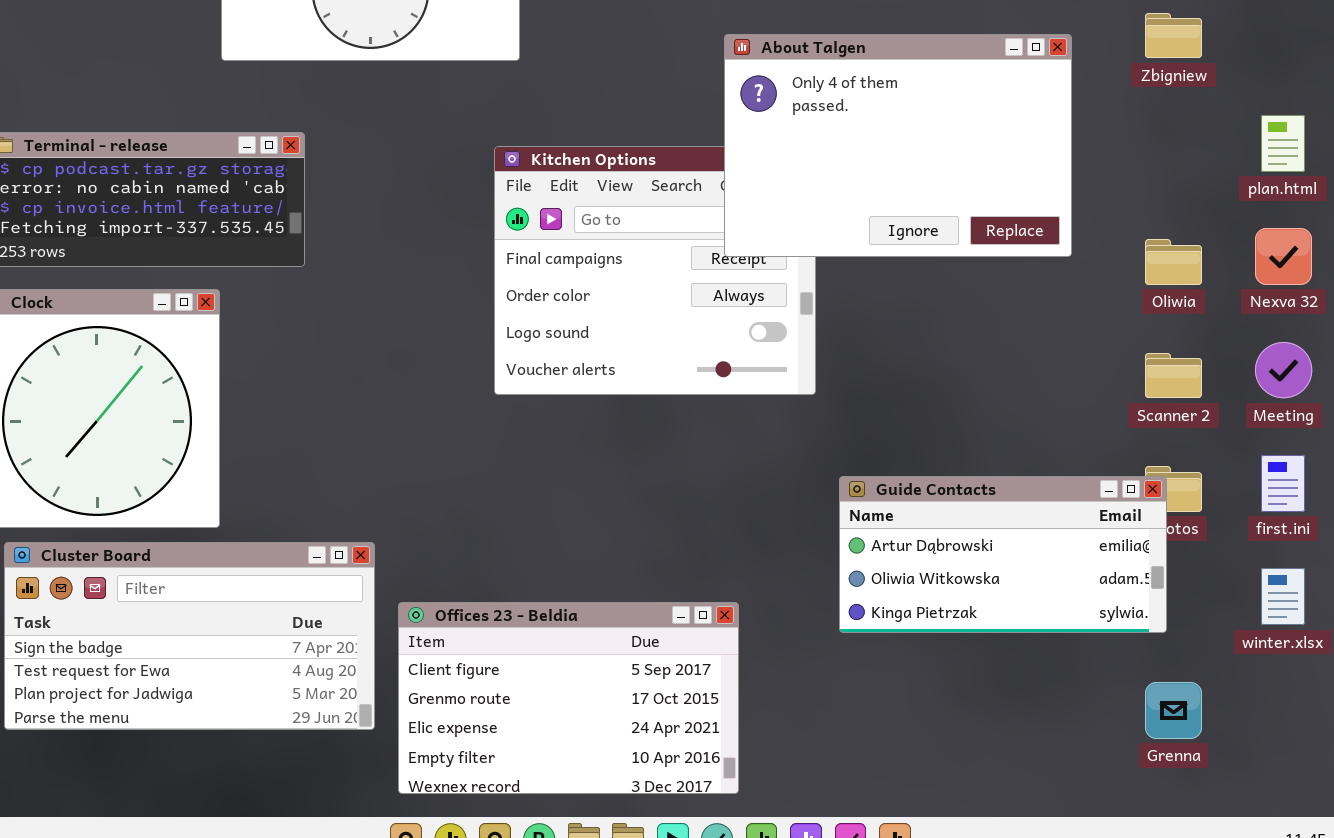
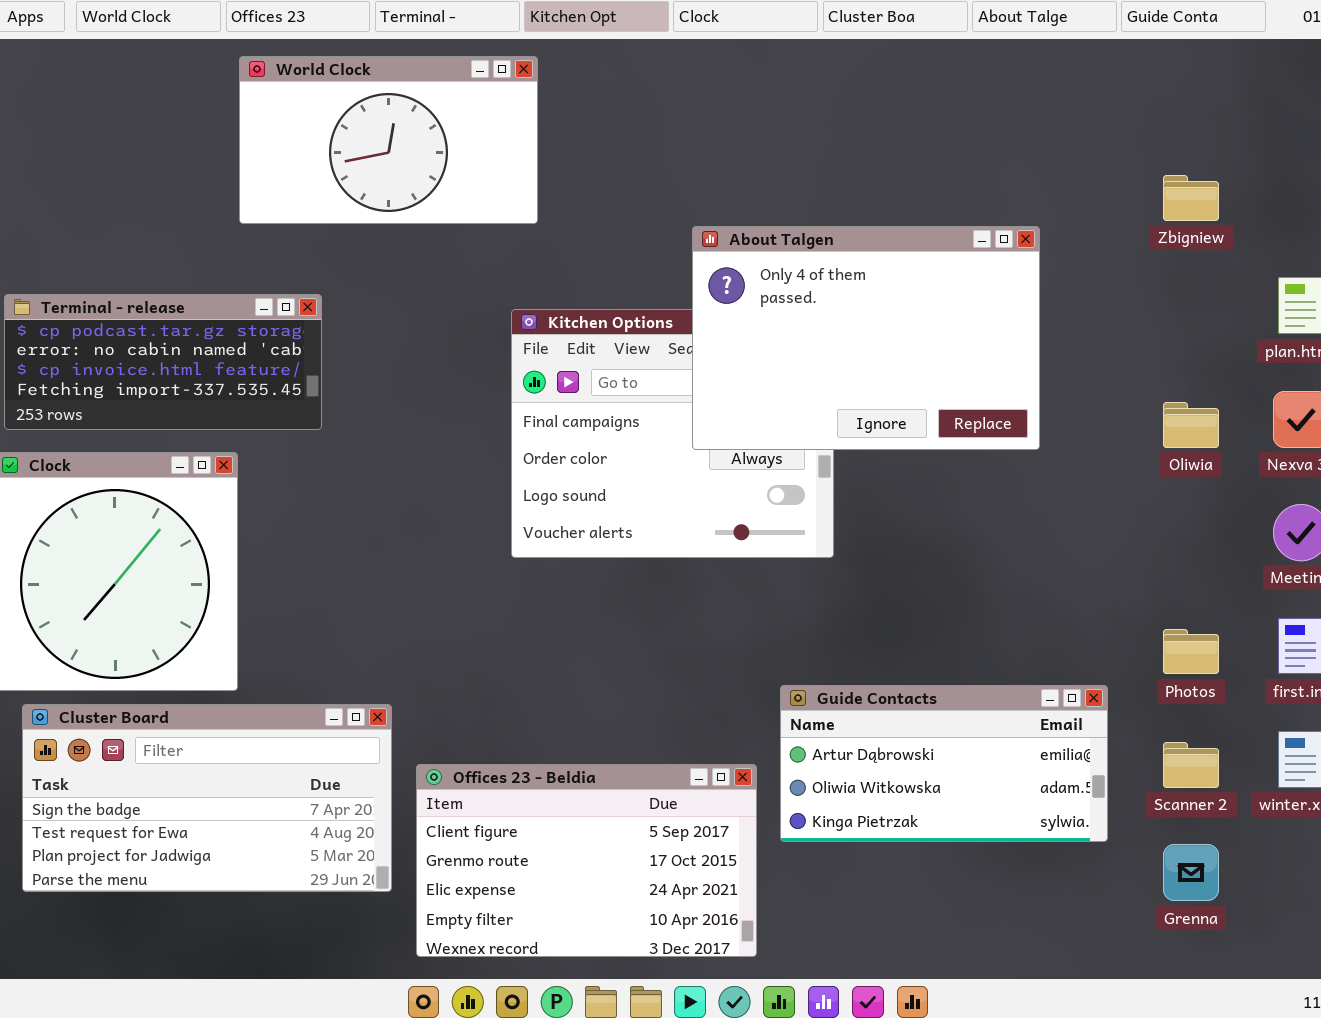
About Talgen: [724,34,1072,257] -> [692,226,1040,450], moved
Scanner 2: [1145,353,1202,398] -> [1163,742,1219,788], moved
Guide Contacts: [839,476,1167,633] -> [780,685,1108,842], moved

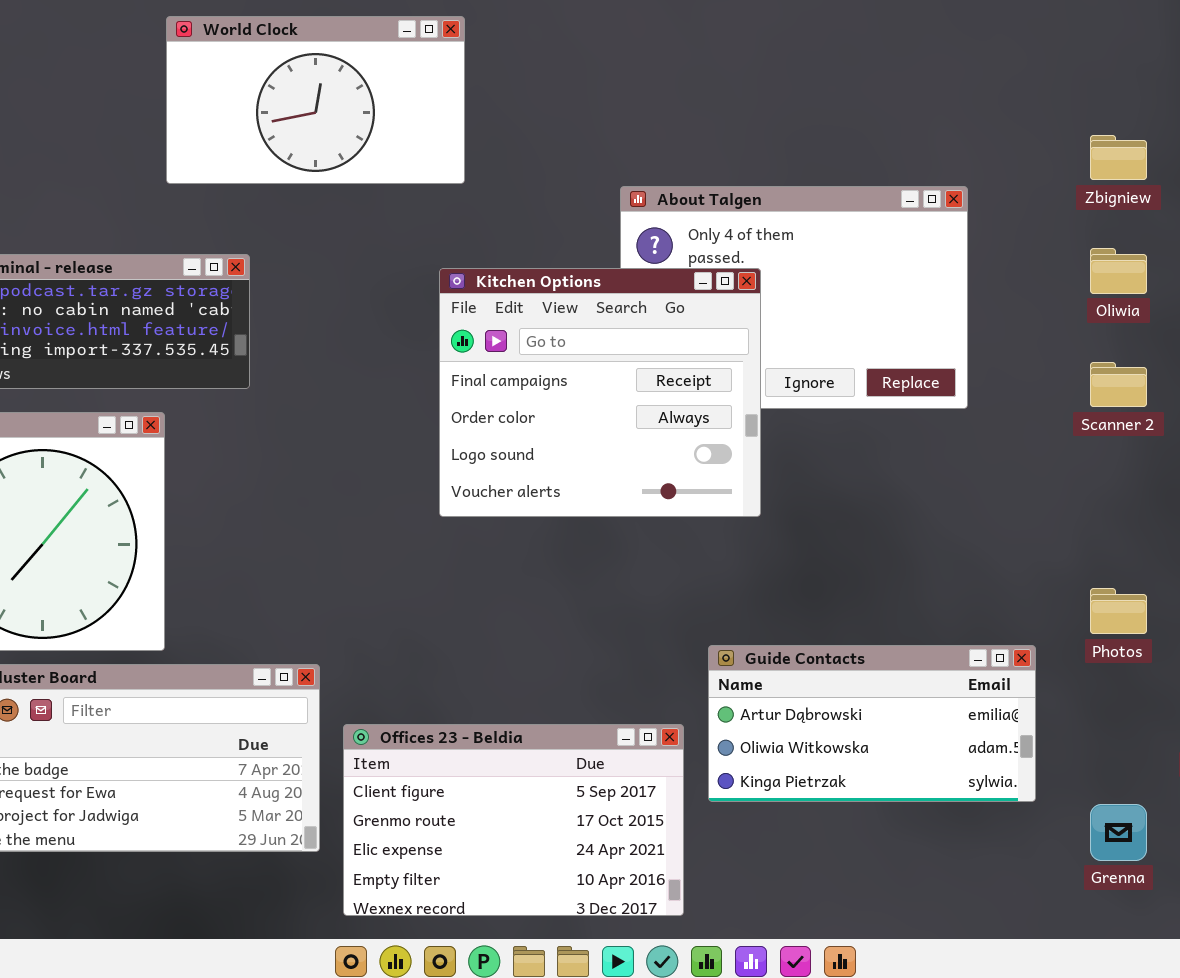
Kitchen Options: [511,309,834,558] -> [439,268,761,517], raised
Oliwia: [1163,402,1219,448] -> [1090,248,1147,294], moved
Scanner 2: [1163,742,1219,788] -> [1090,362,1147,407], moved

